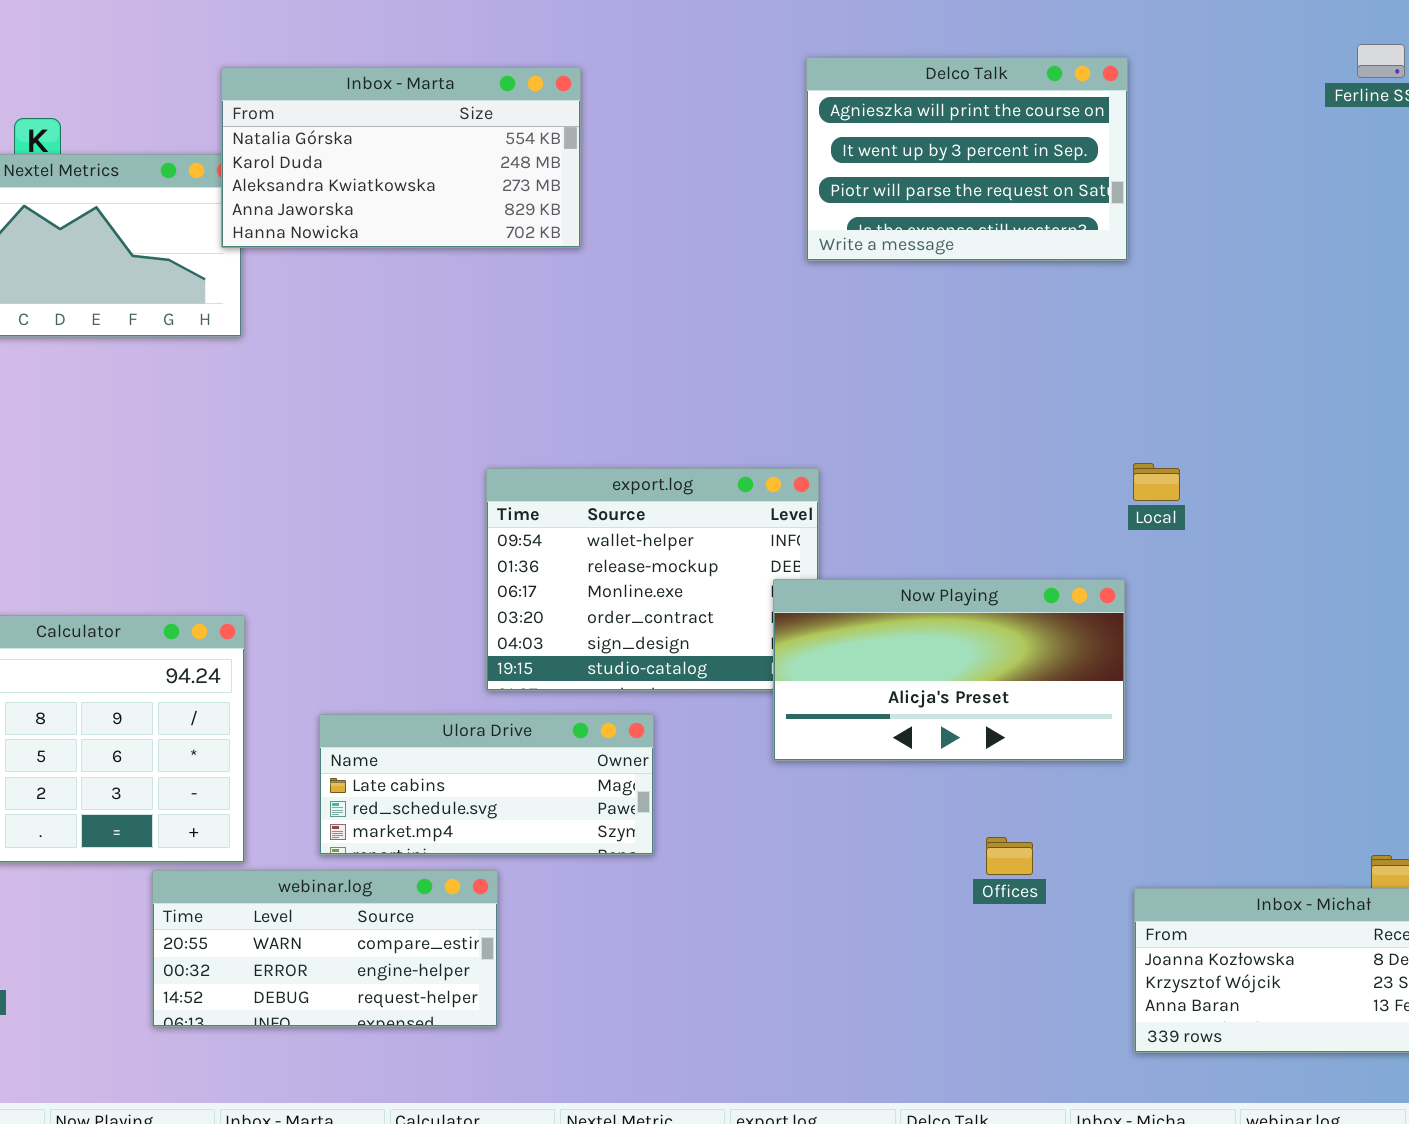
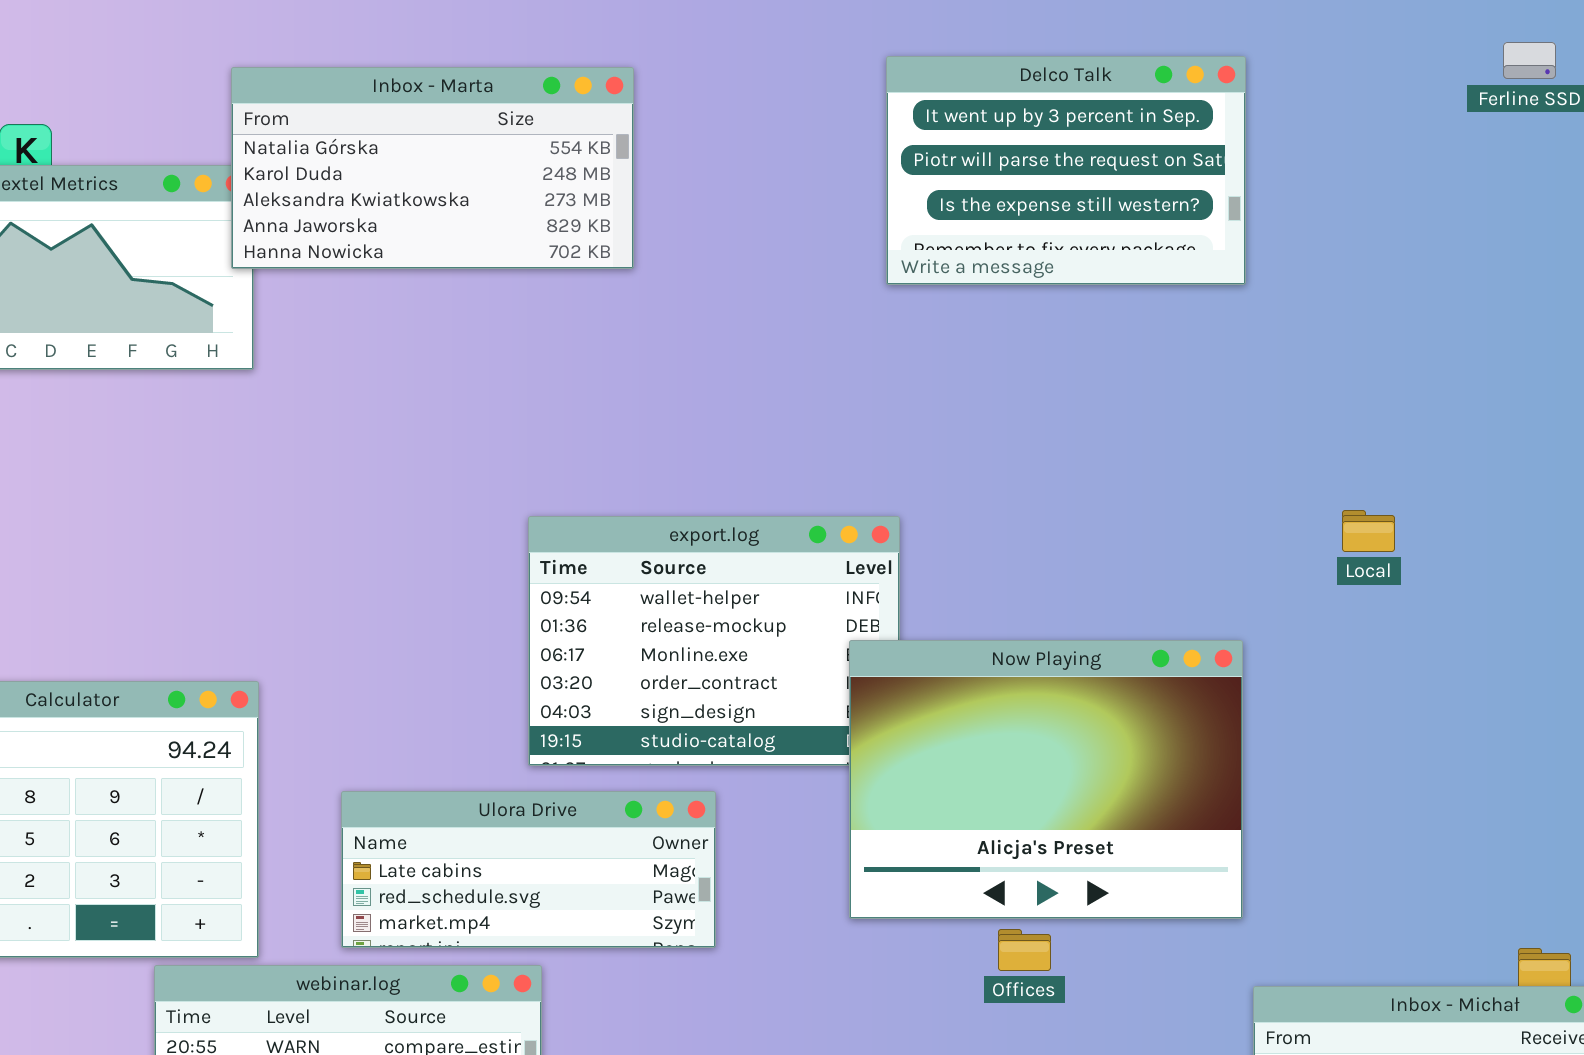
Delco Talk: [806,57,1128,261] -> [886,56,1246,285], scrolled down 1 row
Local: [1133,463,1180,501] -> [1342,510,1395,552], moved
Now Playing: [773,579,1125,761] -> [849,640,1243,919], resized
Offices: [986,837,1033,875] -> [998,929,1051,971], moved

